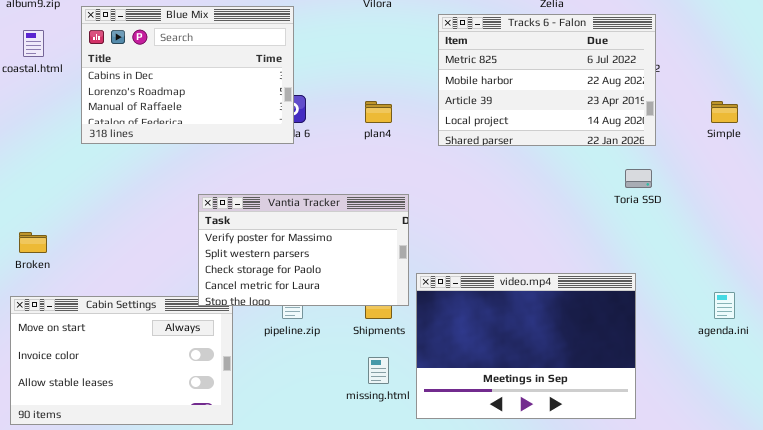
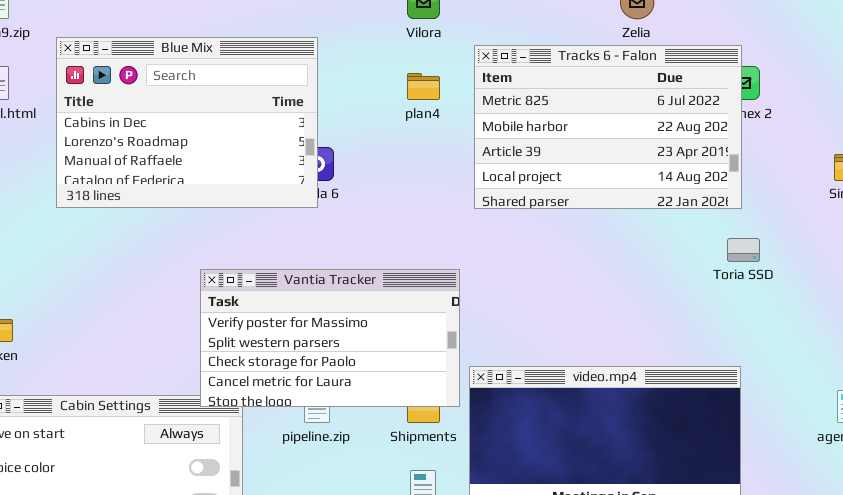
Tracks 6 - Falon: [438,14,656,146] -> [474,45,742,209], moved
plan4: [365,101,392,123] -> [407,73,440,100], moved

